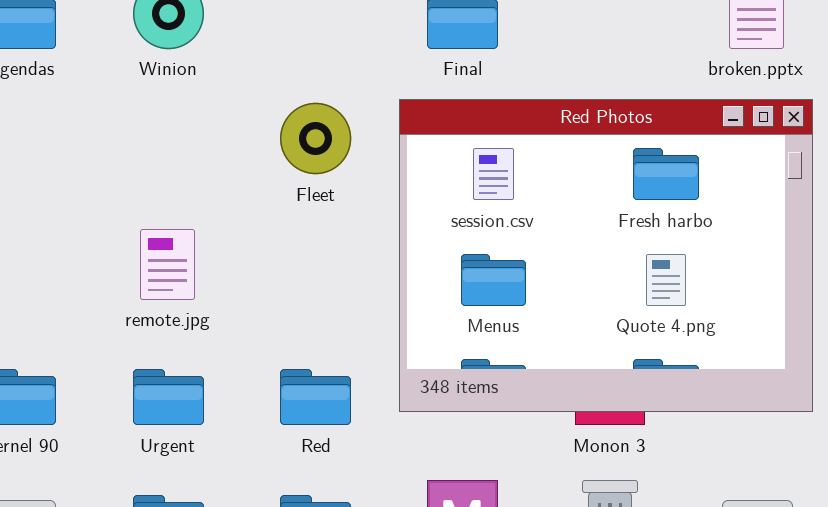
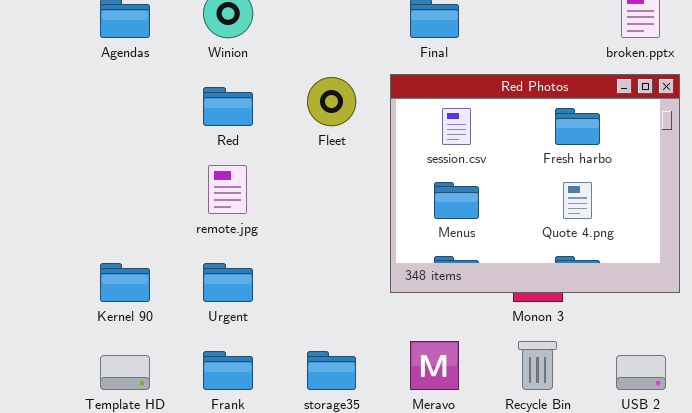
Red: [280,369,351,425] -> [203,87,253,126], moved

